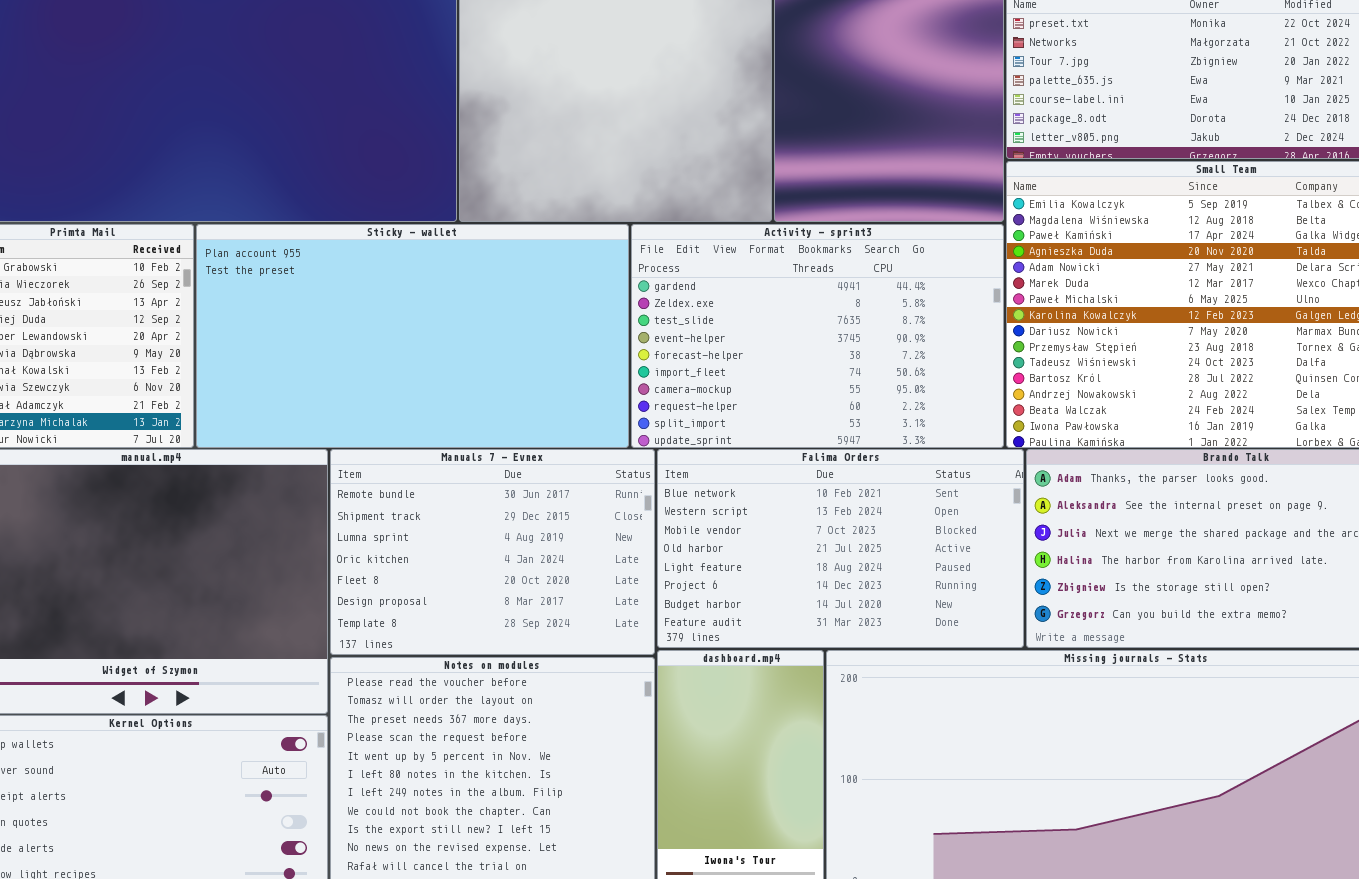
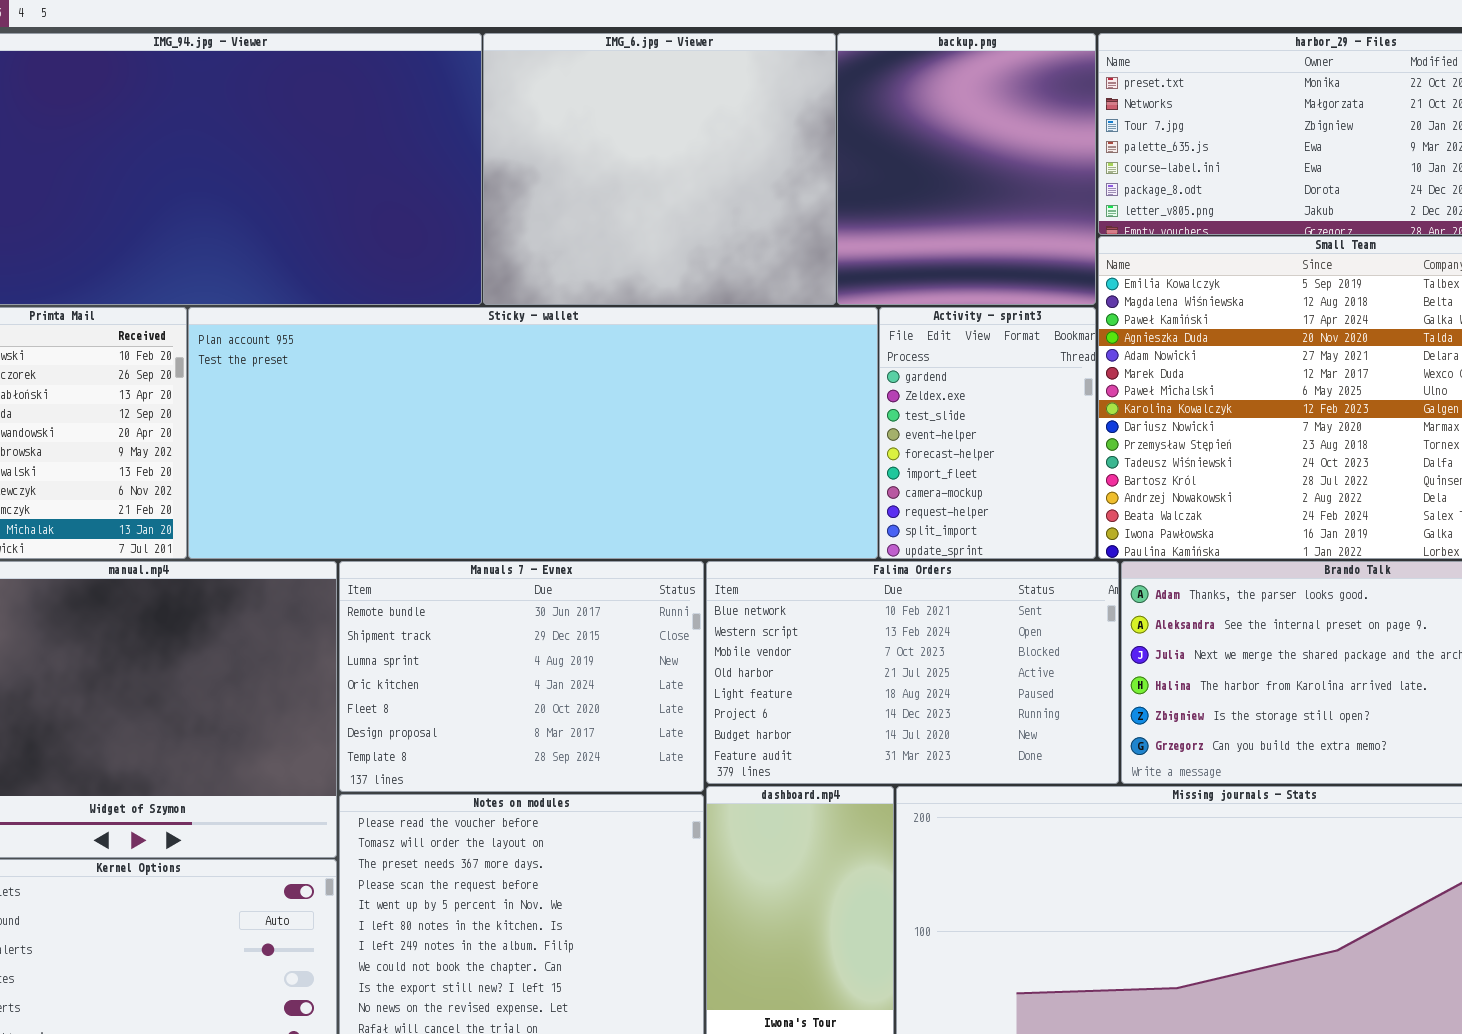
Sticky - wallet: [196,224,629,448] -> [188,307,878,559], resized
Activity - sprint3: [631,224,1004,448] -> [879,307,1096,559], resized

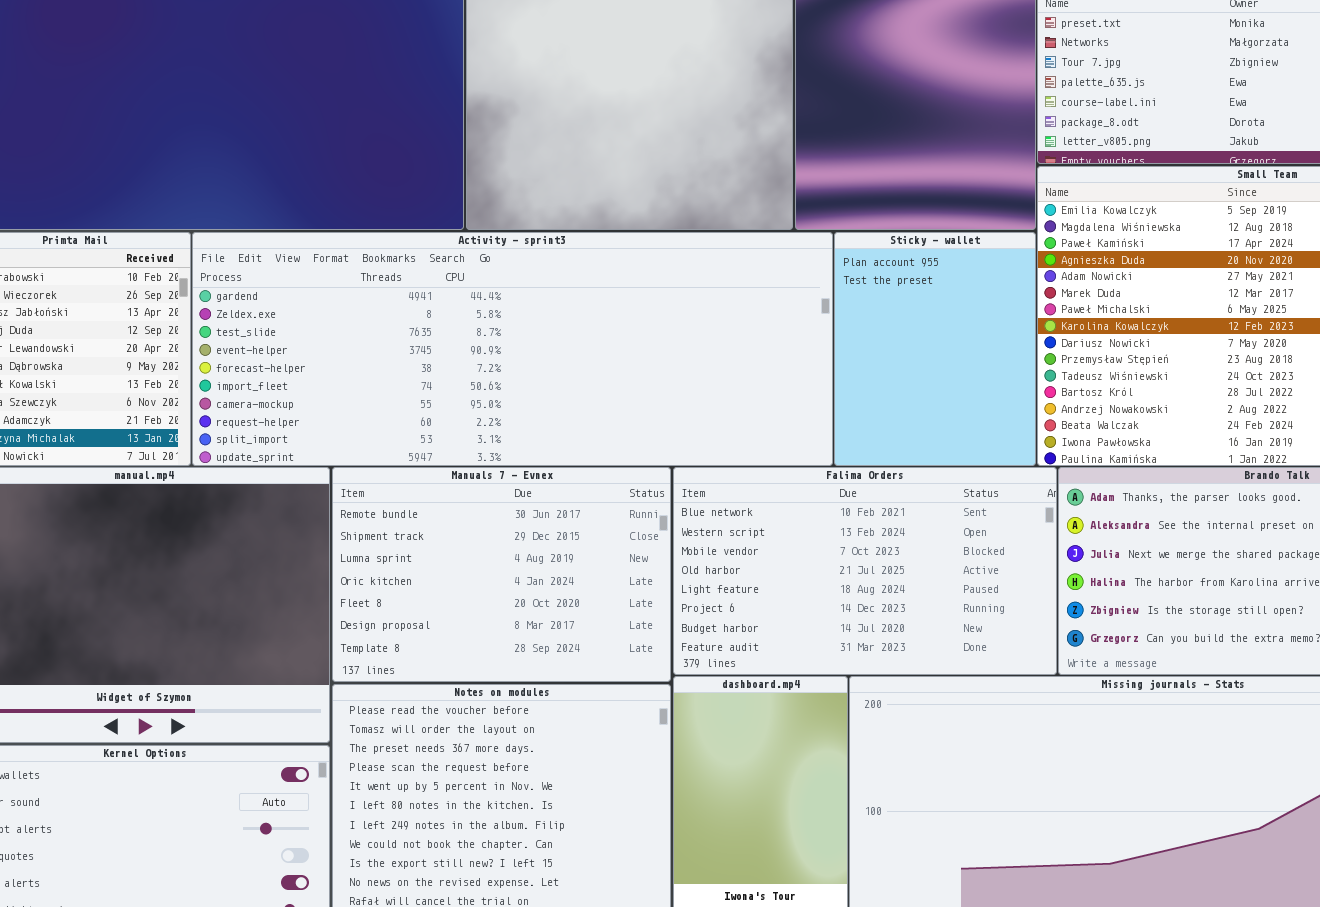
Sticky - wallet: [188,307,878,559] -> [834,232,1036,466], moved, resized
Activity - sprint3: [879,307,1096,559] -> [192,232,833,466], moved, resized

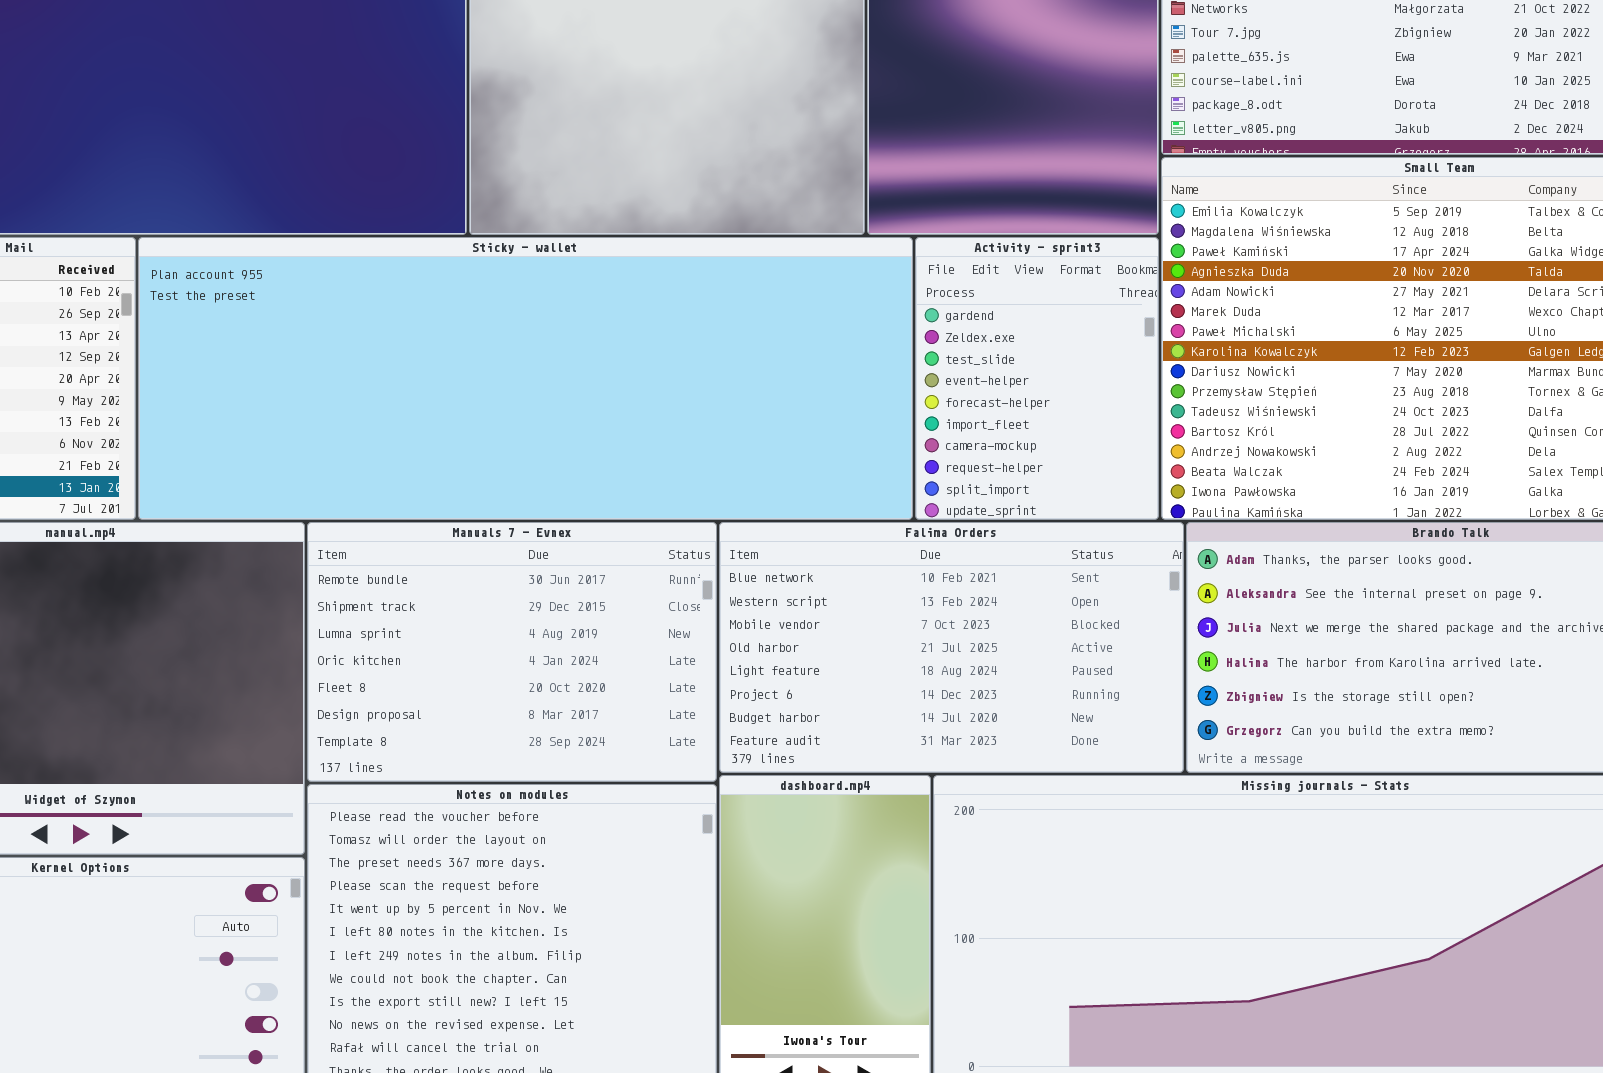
Activity - sprint3: [192,232,833,466] -> [915,237,1159,520], moved, resized
Sticky - wallet: [834,232,1036,466] -> [138,237,913,520], moved, resized

